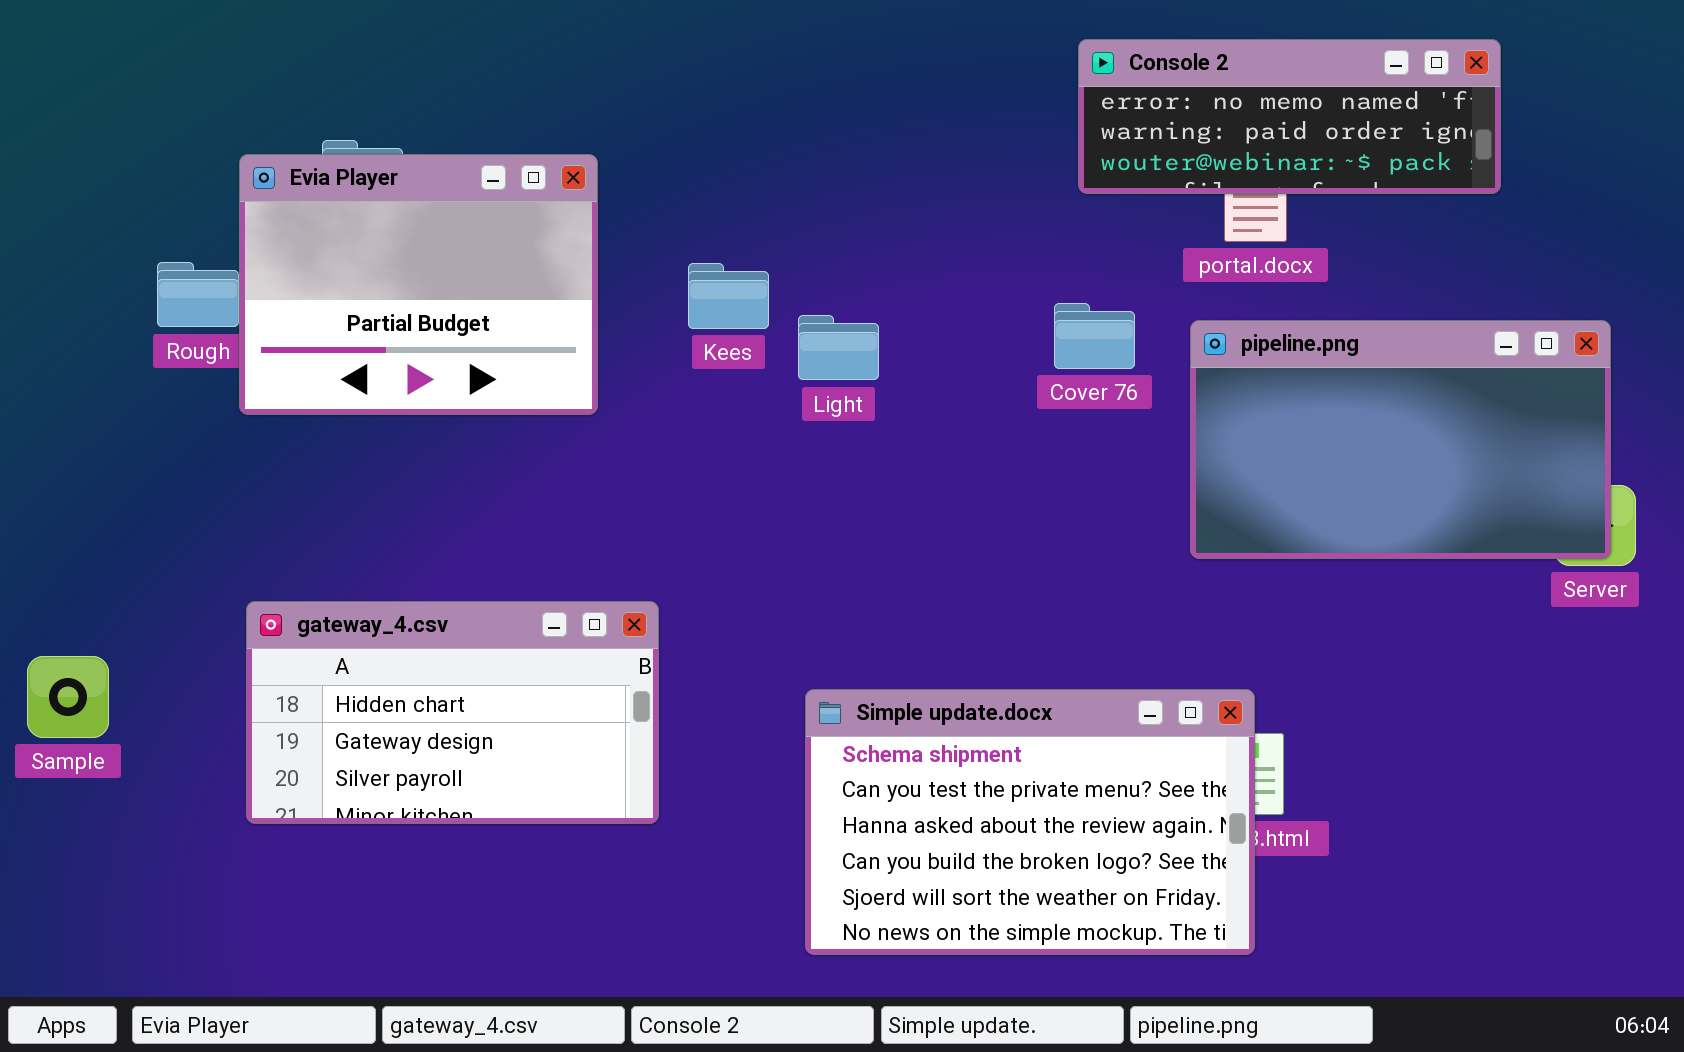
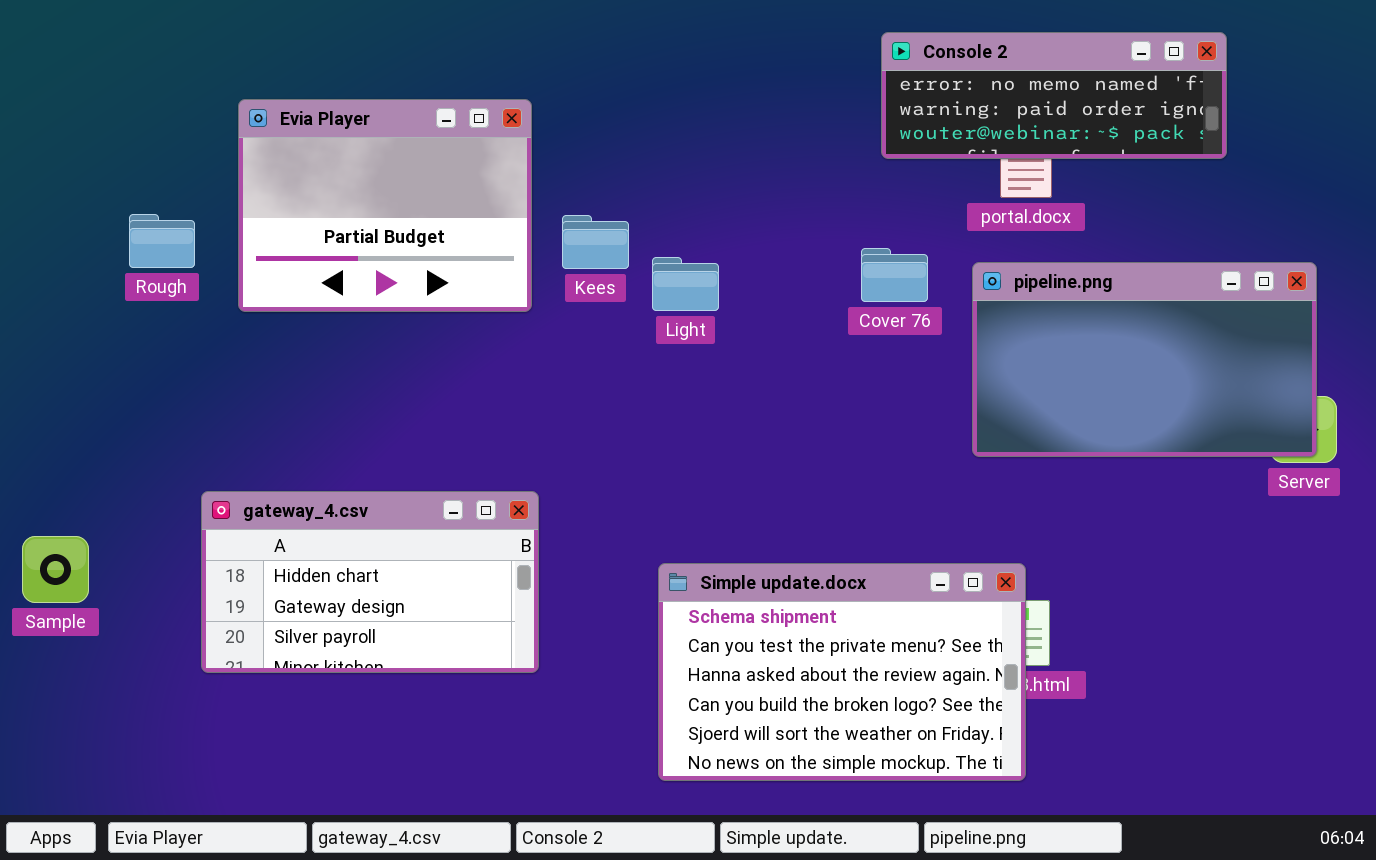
Evia Player: [239,154,598,415] -> [238,99,532,312], moved

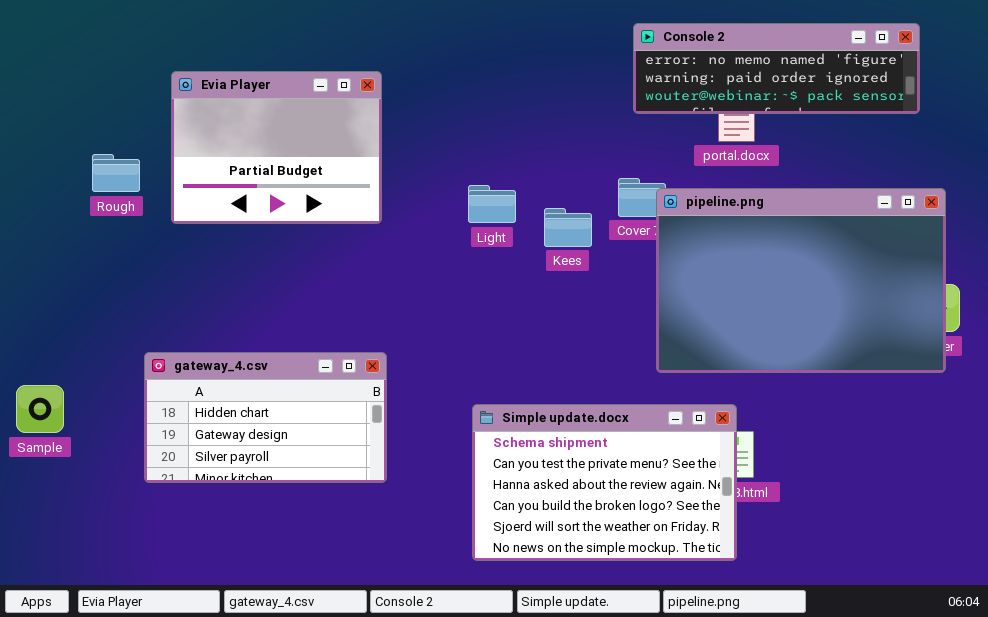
Console 2: [881,32,1227,159] -> [633,23,920,114], resized
Kees: [562,215,629,269] -> [544,208,592,247], moved
pipeline.png: [972,262,1317,457] -> [656,188,946,373], resized

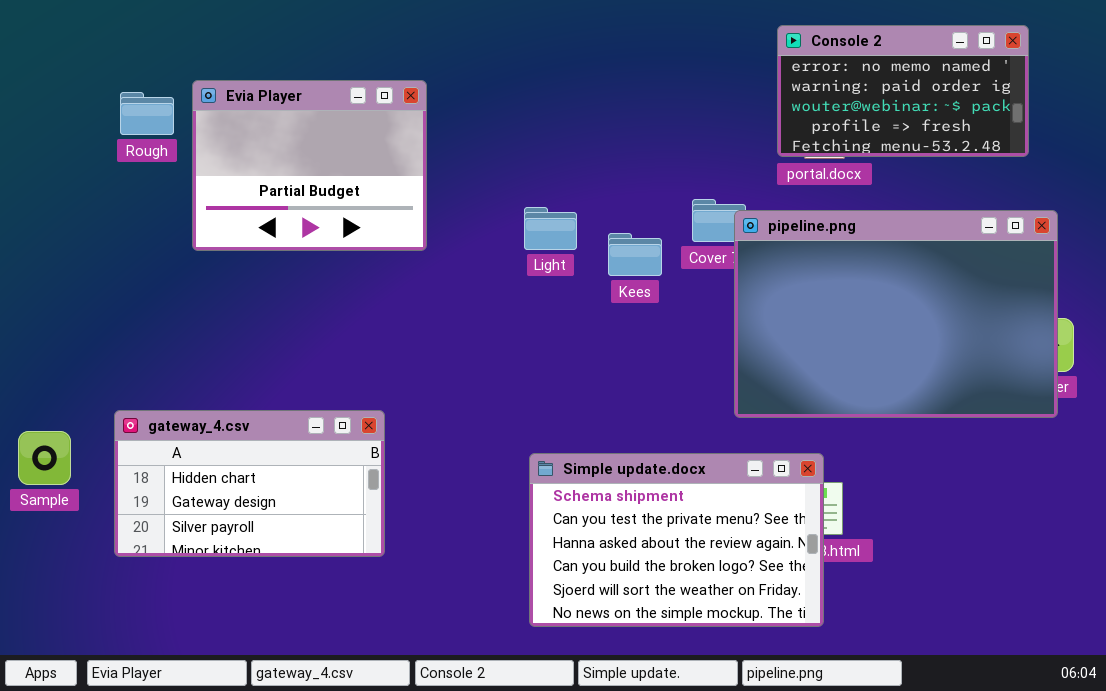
Console 2: [633,23,920,114] -> [777,25,1029,157], resized
Rough: [92,154,140,192] -> [120,92,174,135], moved
gateway_4.csv: [144,352,387,483] -> [114,410,385,557], moved

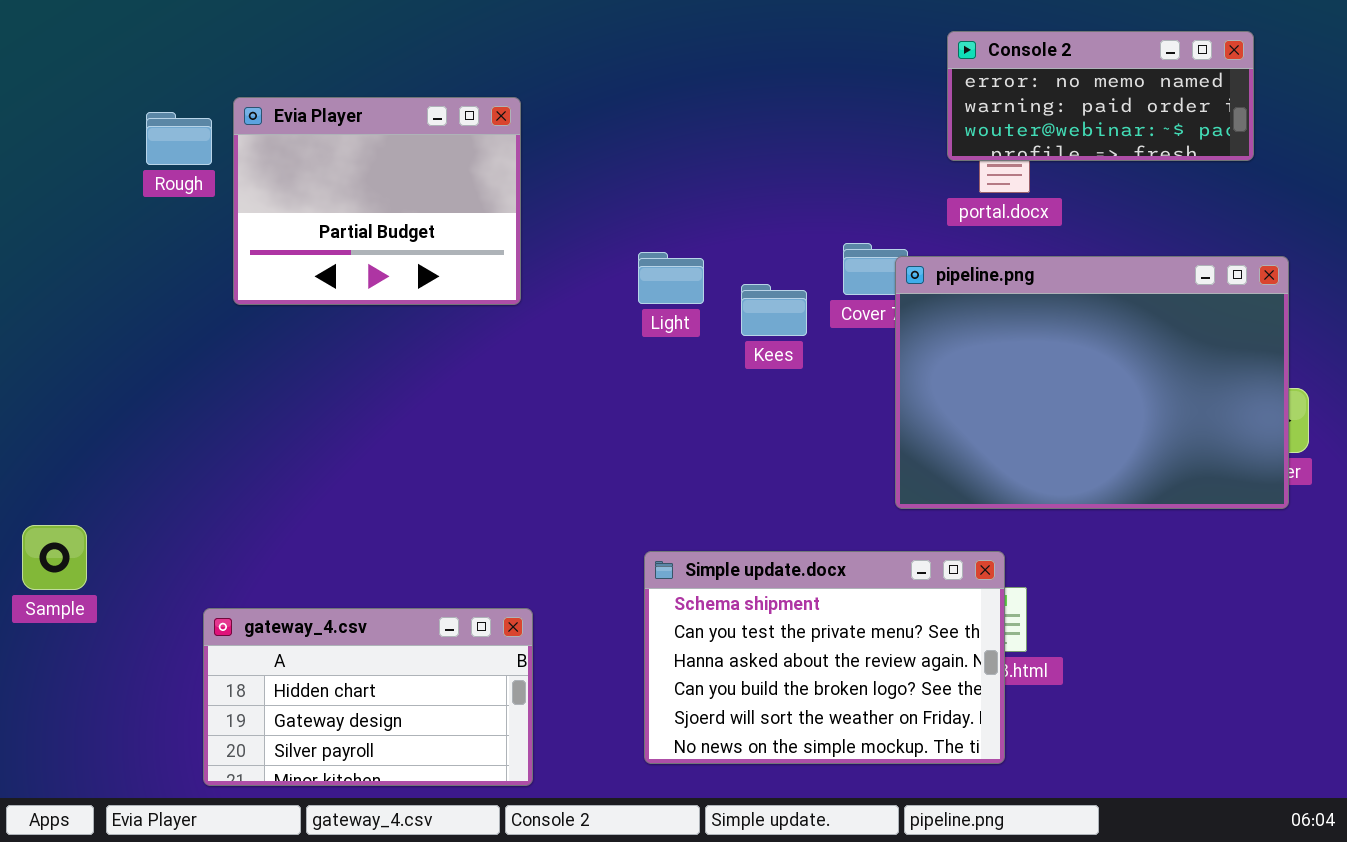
Console 2: [777,25,1029,157] -> [947,31,1254,161], resized
gateway_4.csv: [114,410,385,557] -> [203,608,533,786], moved

